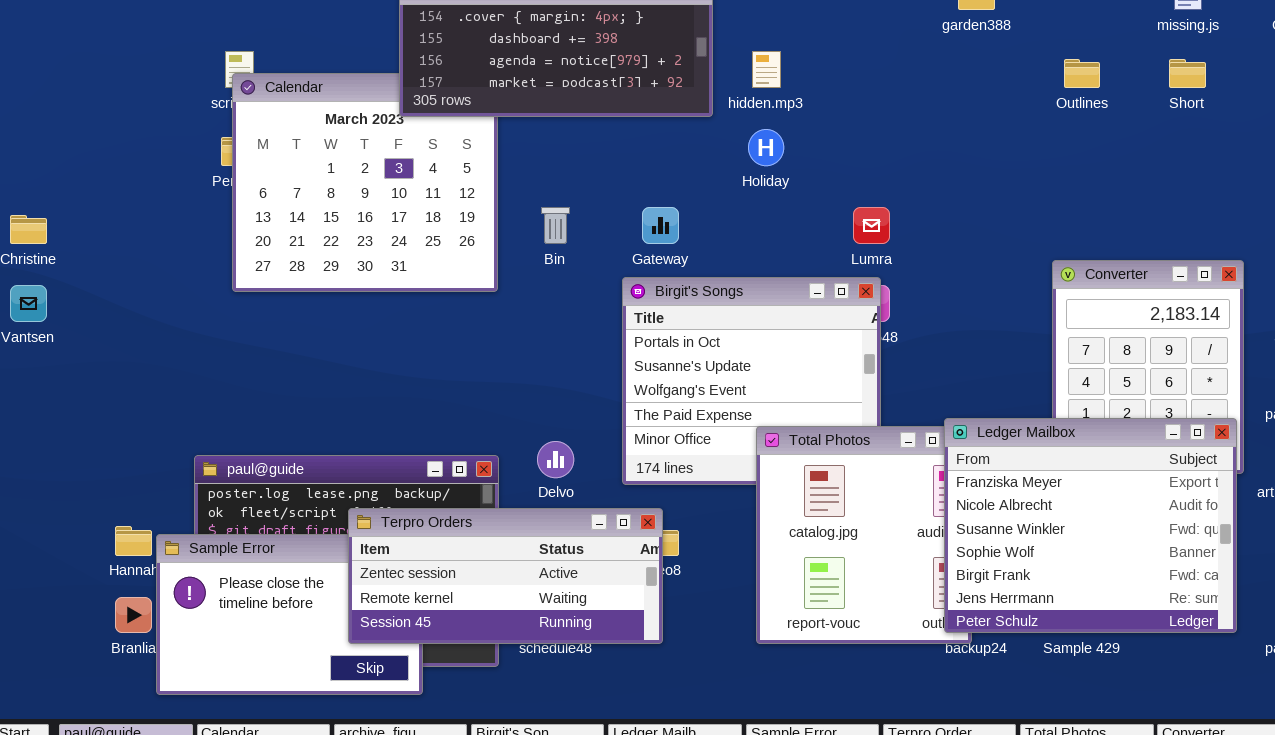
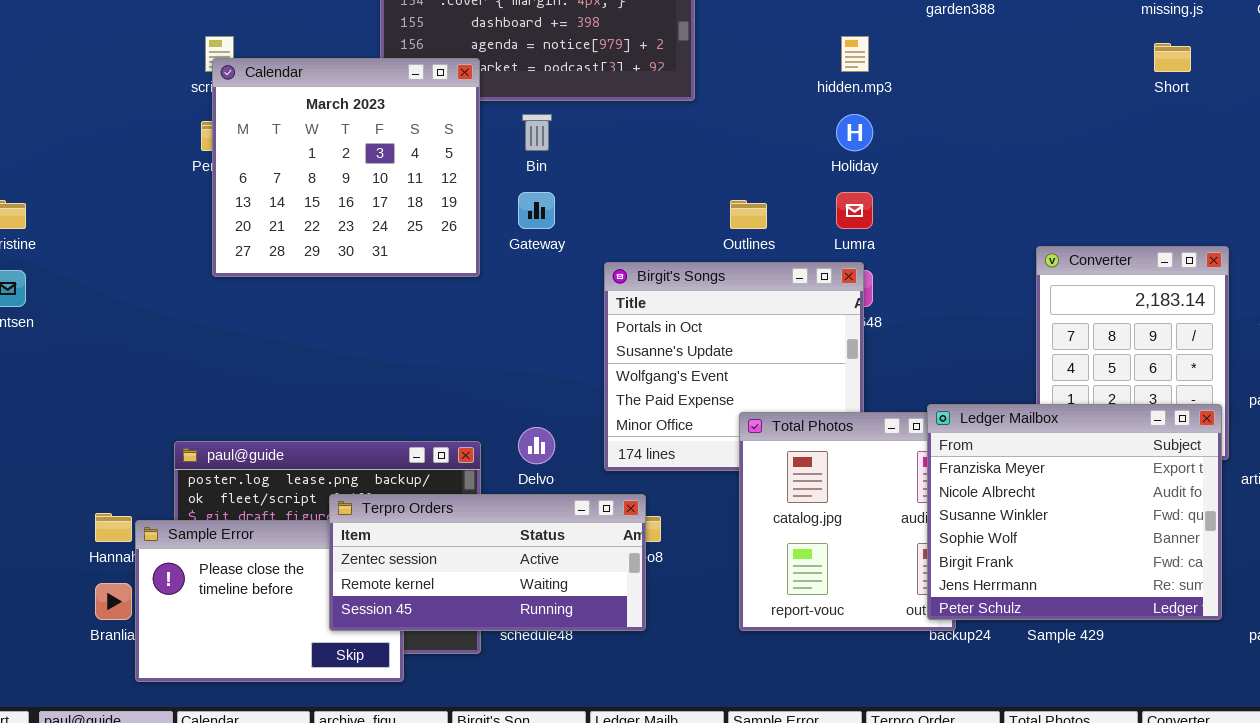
hidden.mp3: [752,51,781,88] -> [841,36,869,72], moved
Outlines: [1064,59,1100,88] -> [730,200,767,229], moved
Calendar: [232,73,498,292] -> [212,58,480,277], raised
Holiday: [748,129,784,166] -> [836,114,873,151], moved
Bin: [541,207,570,244] -> [522,114,552,151], moved
Gateway: [642,207,679,244] -> [518,192,555,229], moved

